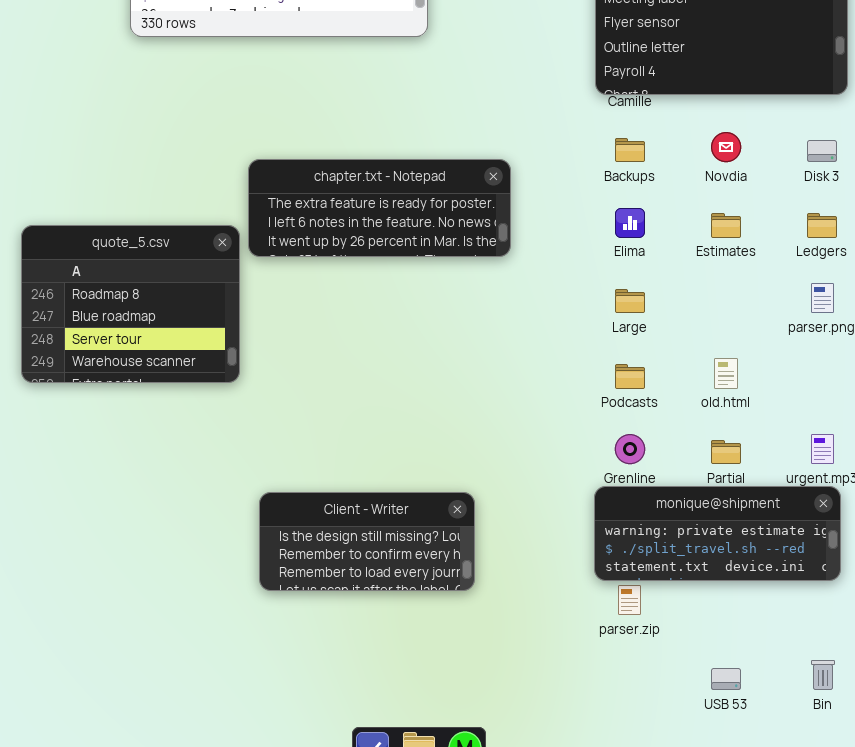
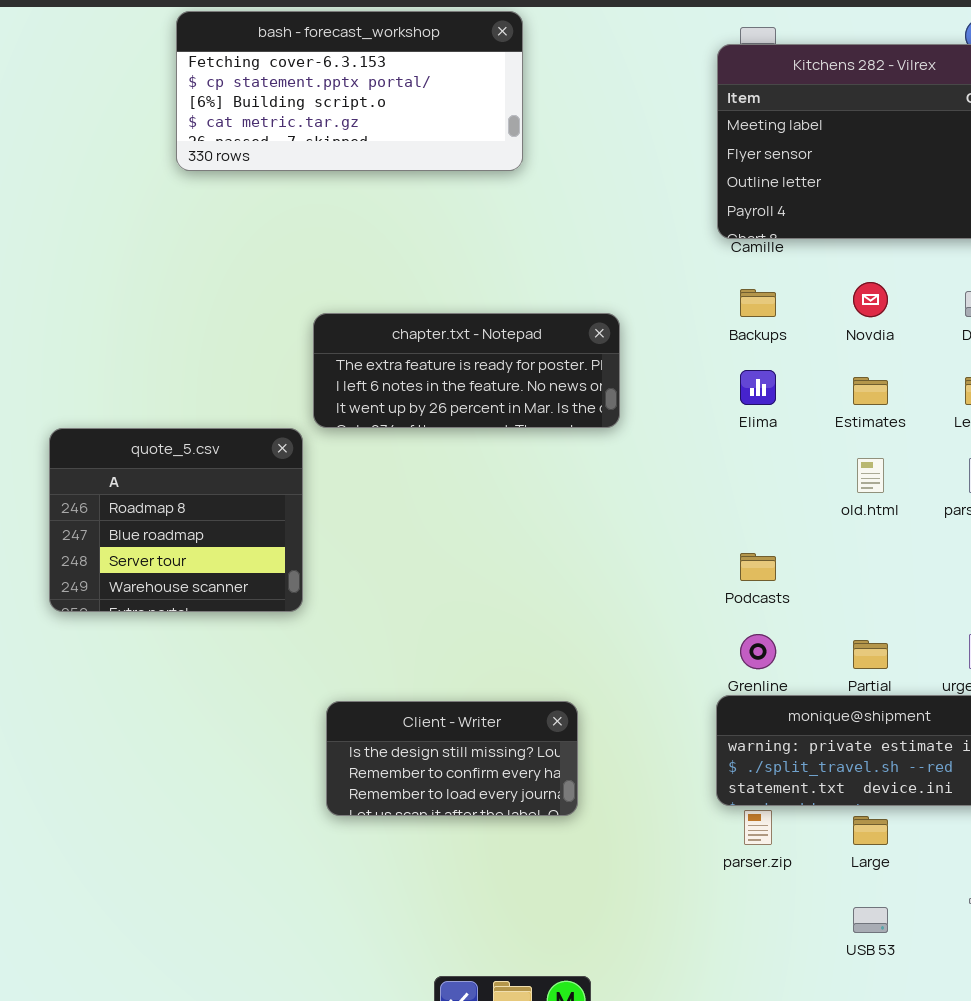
quote_5.csv: [21,225,240,383] -> [49,428,303,612], moved
Large: [615,289,645,313] -> [853,816,888,845], moved
old.html: [714,358,738,389] -> [857,458,884,493], moved

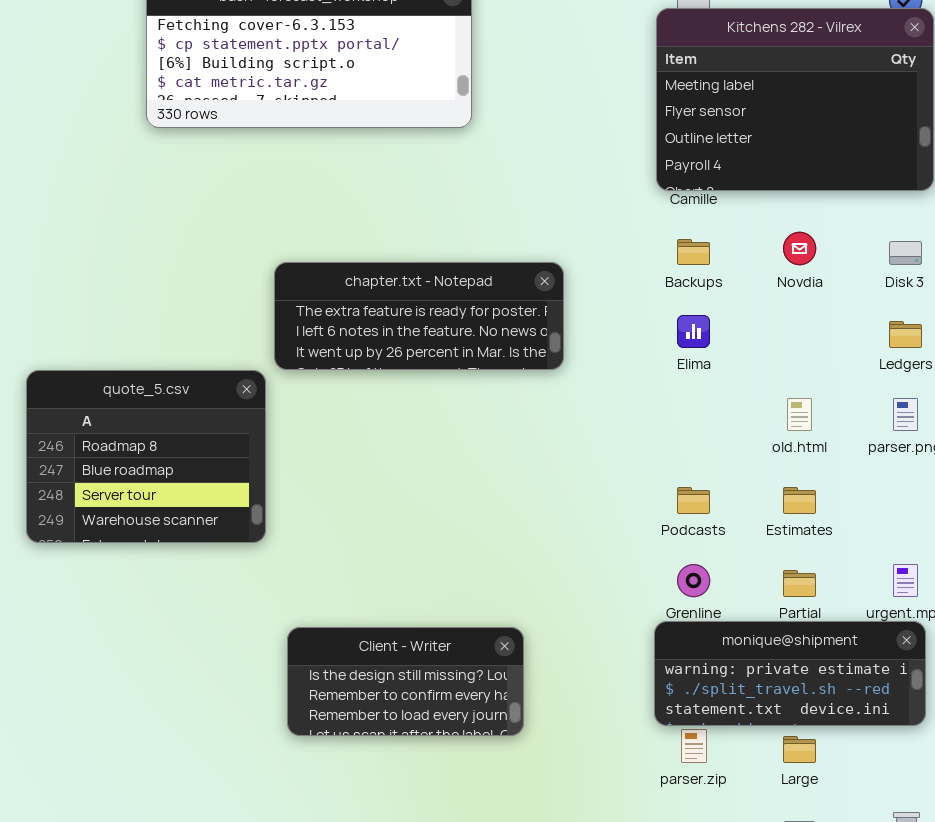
Estimates: [853,377,888,405] -> [783,487,816,514], moved

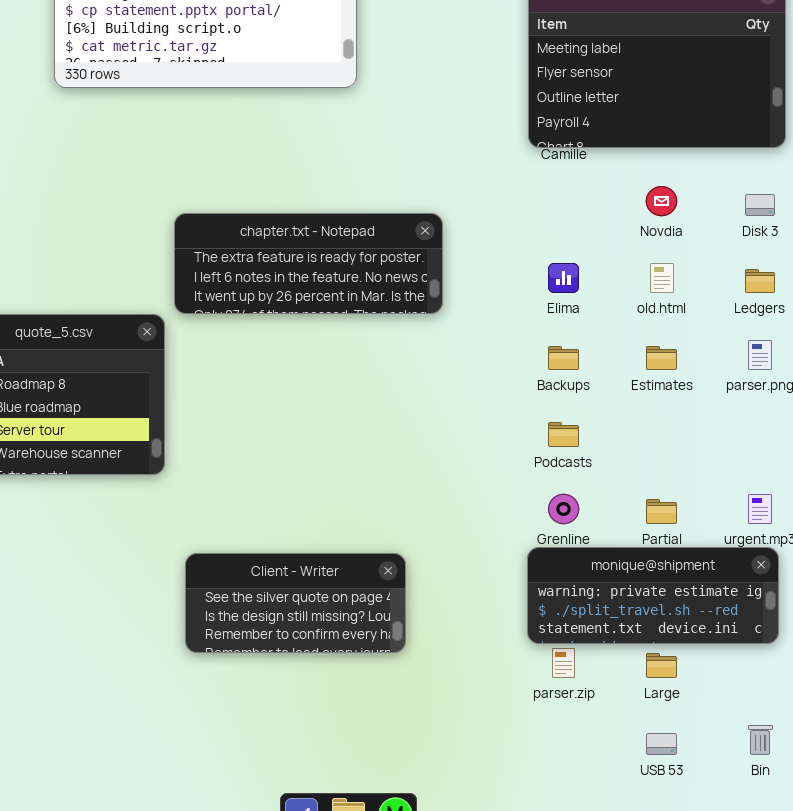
Backups: [677,239,710,265] -> [548,346,579,370], moved
old.html: [787,398,812,431] -> [650,263,674,293], moved
Estimates: [783,487,816,514] -> [646,346,677,370], moved
Client - Writer: [287,627,524,736] -> [185,553,406,653], scrolled up 1 row

